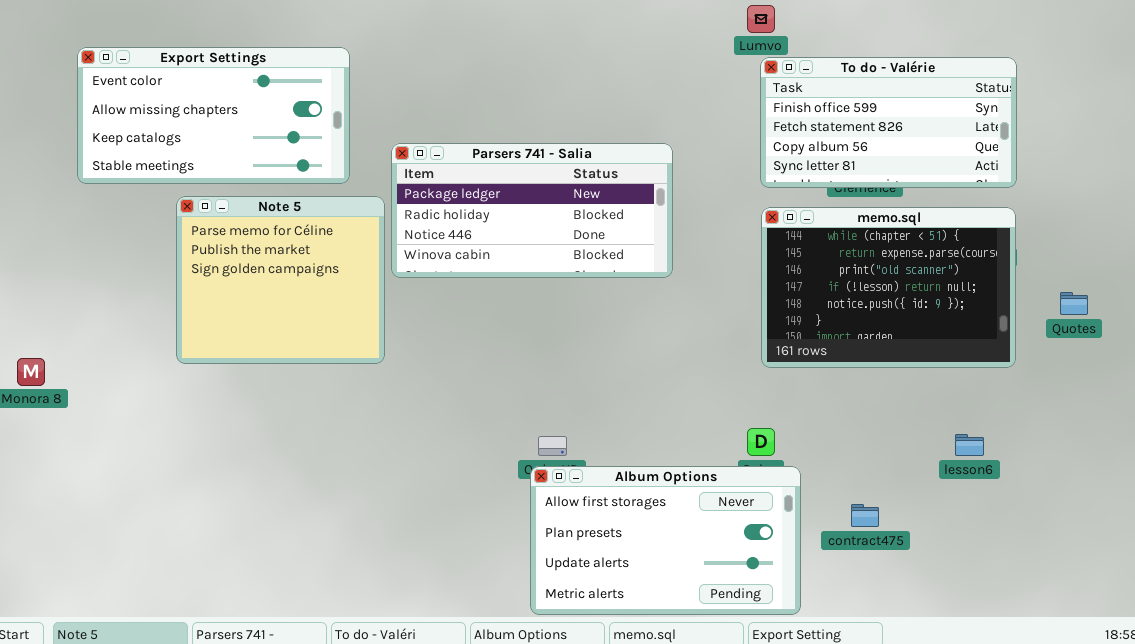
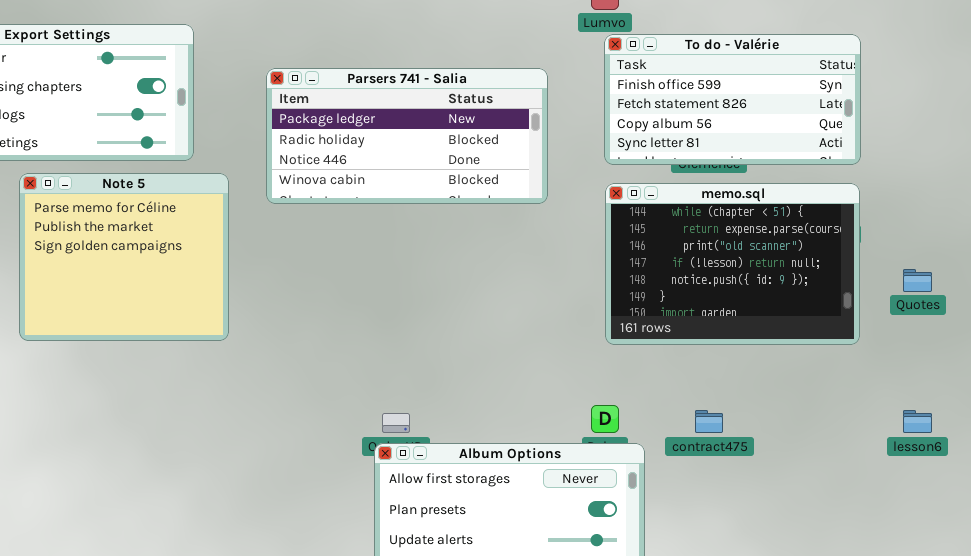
Parsers 741 - Salia: [391,143,673,278] -> [266,68,548,204], moved
lesson6: [955,434,984,456] -> [903,410,932,433], moved
contract475: [851,504,879,527] -> [695,410,723,433], moved

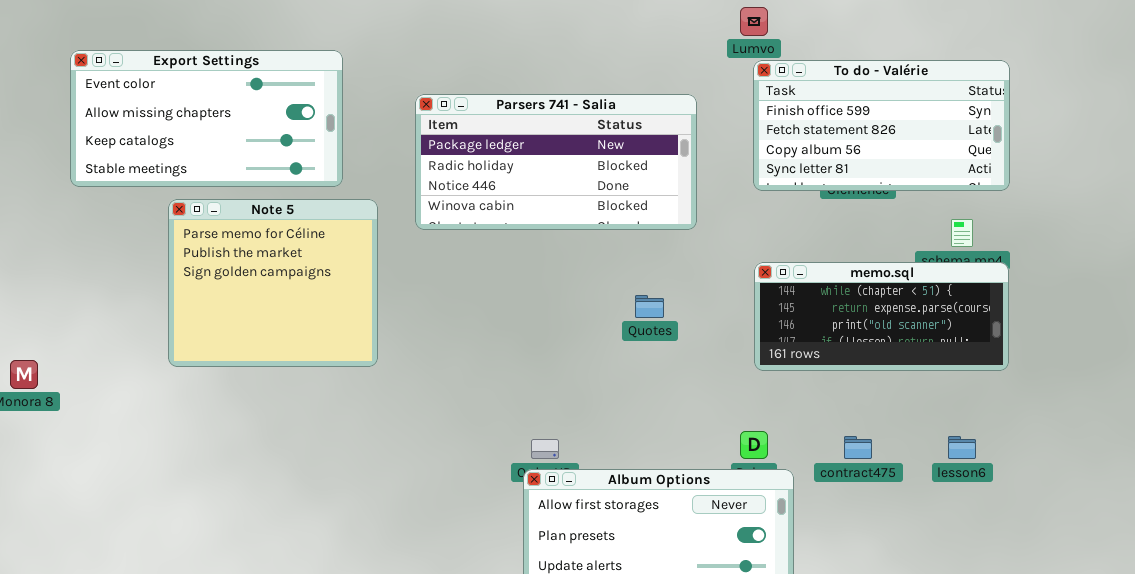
memo.sql: [605,183,860,345] -> [754,262,1009,371], resized
Quotes: [903,269,932,292] -> [635,295,664,318], moved
lesson6: [903,410,932,433] -> [948,436,976,459], moved

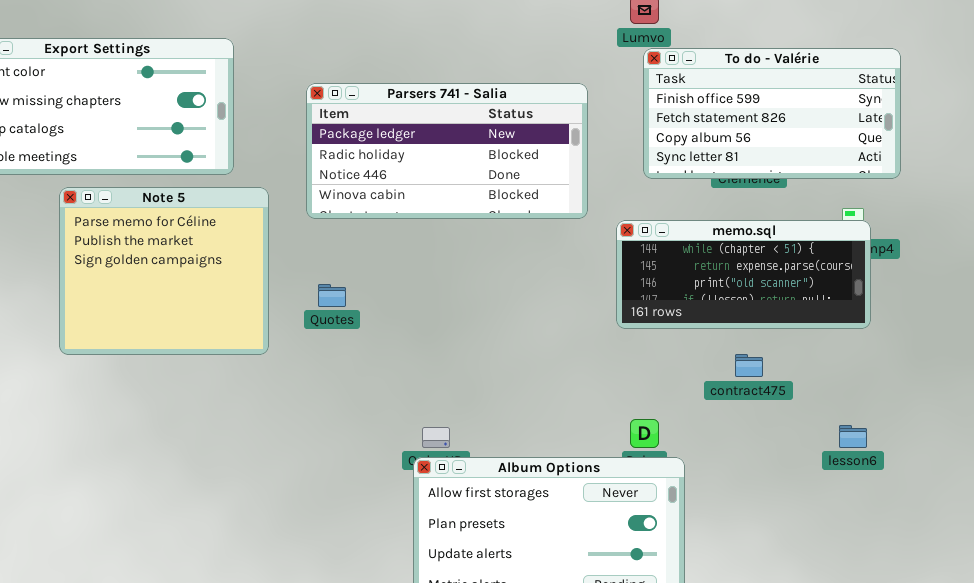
memo.sql: [754,262,1009,371] -> [616,220,871,329], moved
Quotes: [635,295,664,318] -> [318,284,346,307], moved
contract475: [844,436,872,459] -> [735,354,763,377], moved

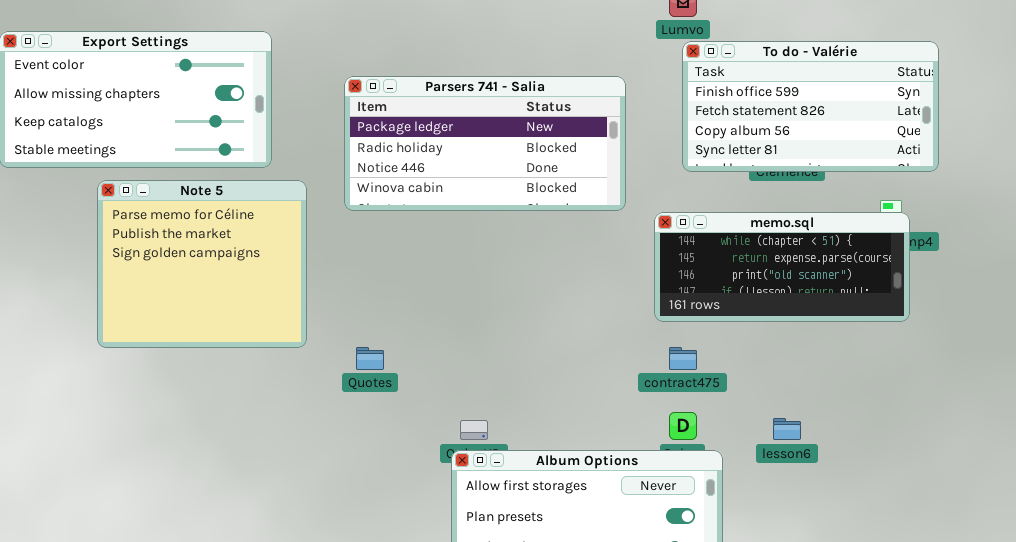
Quotes: [318,284,346,307] -> [356,347,384,370], moved
contract475: [735,354,763,377] -> [669,347,697,370], moved
lesson6: [839,425,867,448] -> [773,418,801,440], moved

